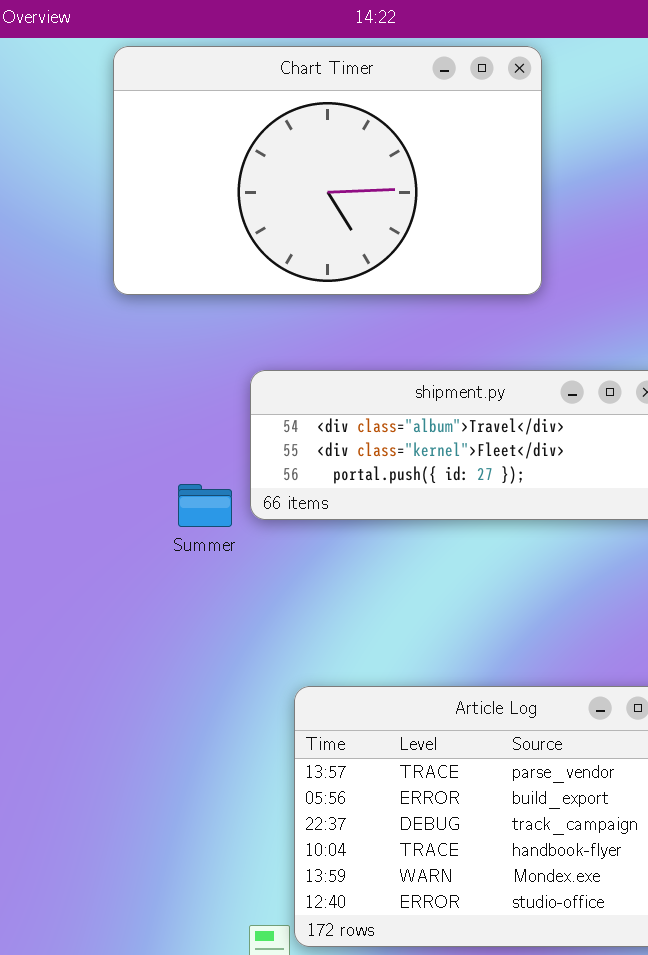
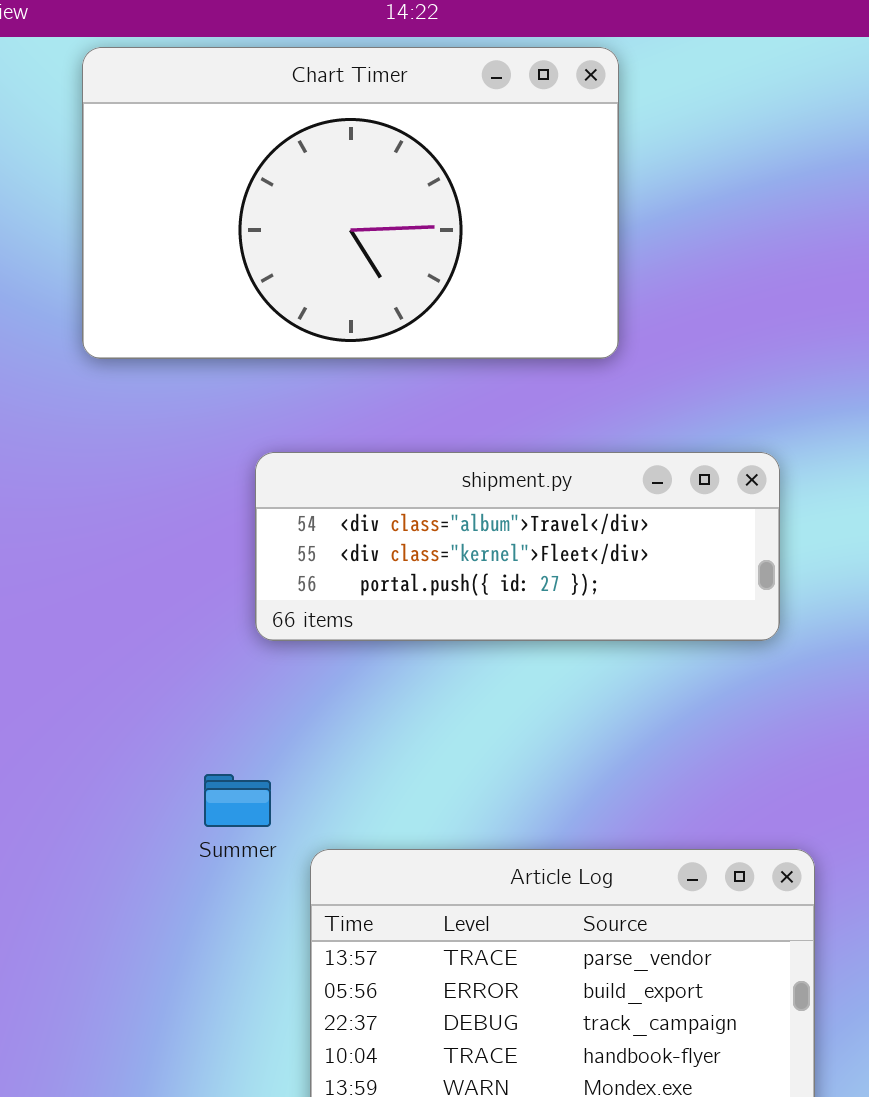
Summer: [178,484,232,527] -> [204,774,271,827], moved

